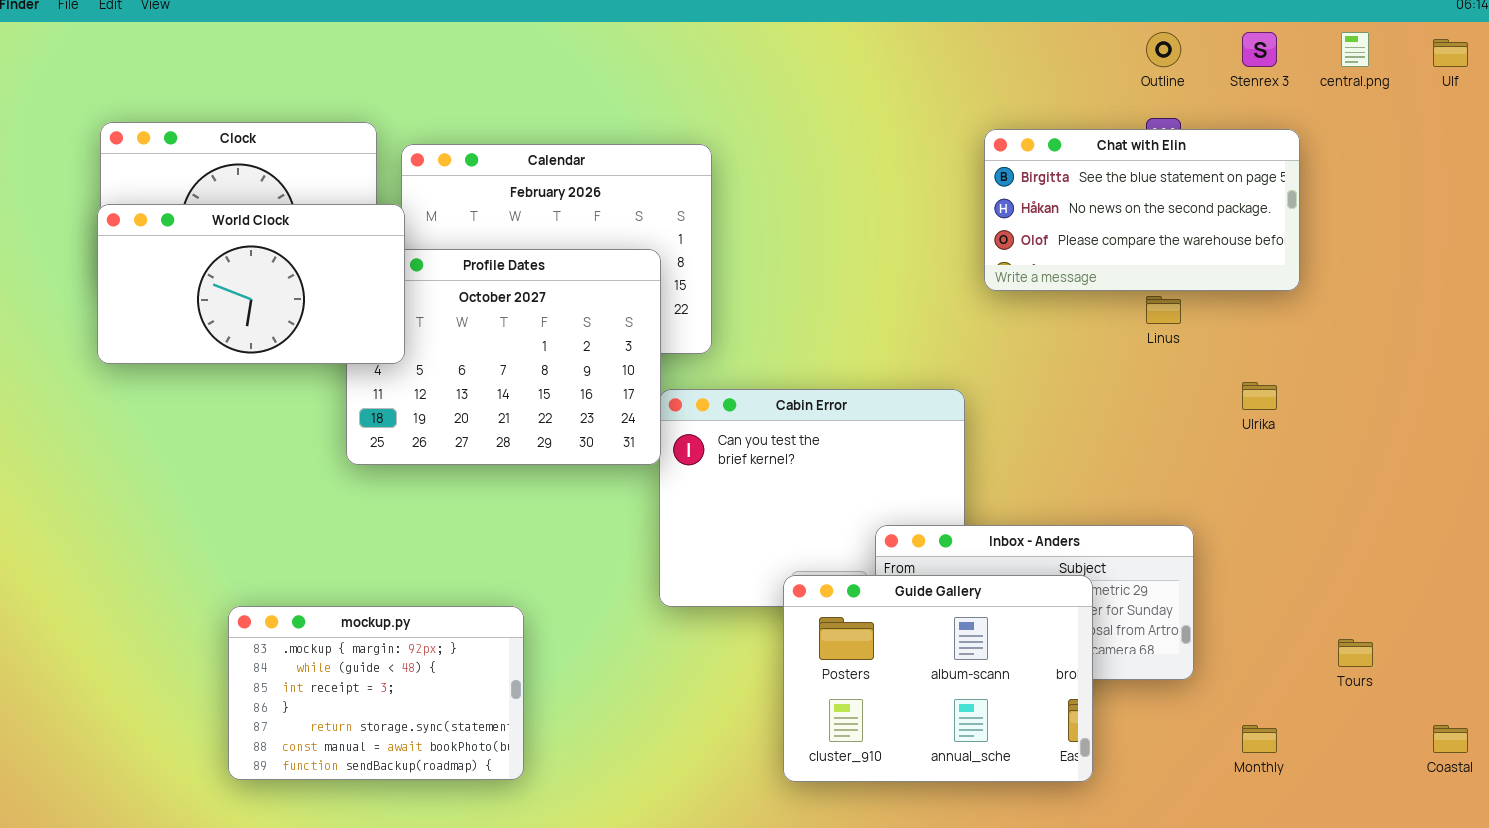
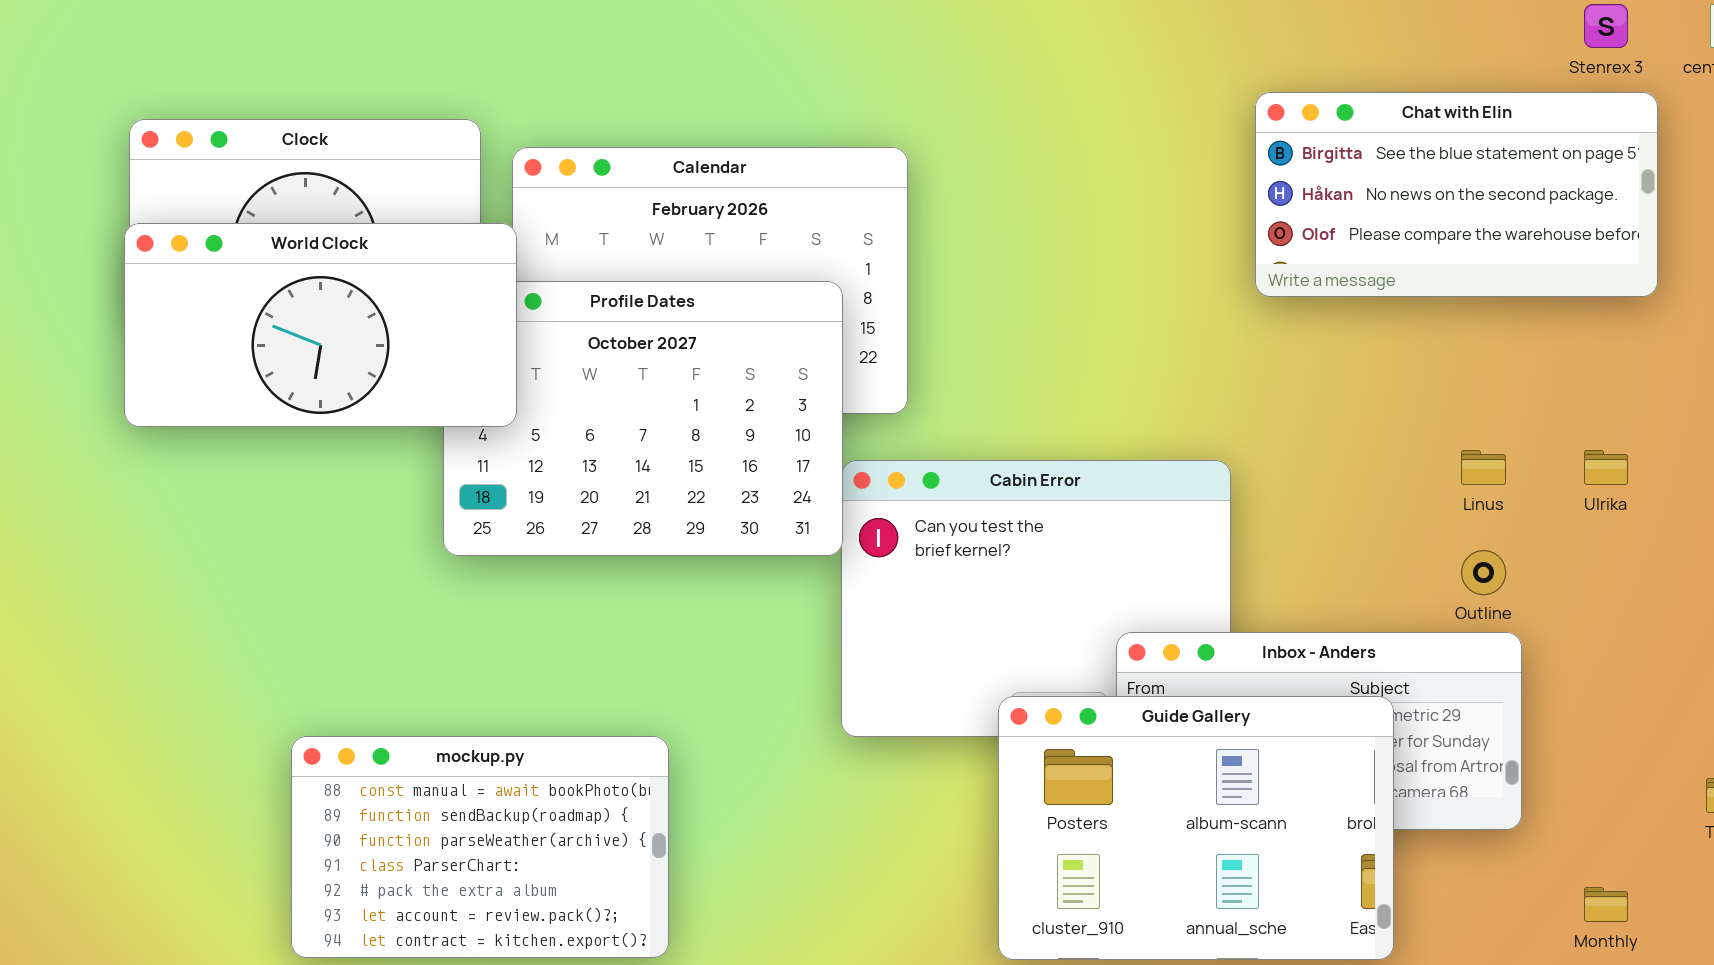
Outline: [1146,32,1181,67] -> [1461,550,1506,595], moved
Chat with Elin: [984,129,1300,291] -> [1255,92,1658,297], moved
Linus: [1146,296,1181,324] -> [1461,450,1506,485], moved
mockup.py: [228,606,524,780] -> [291,736,669,958], scrolled down 5 rows

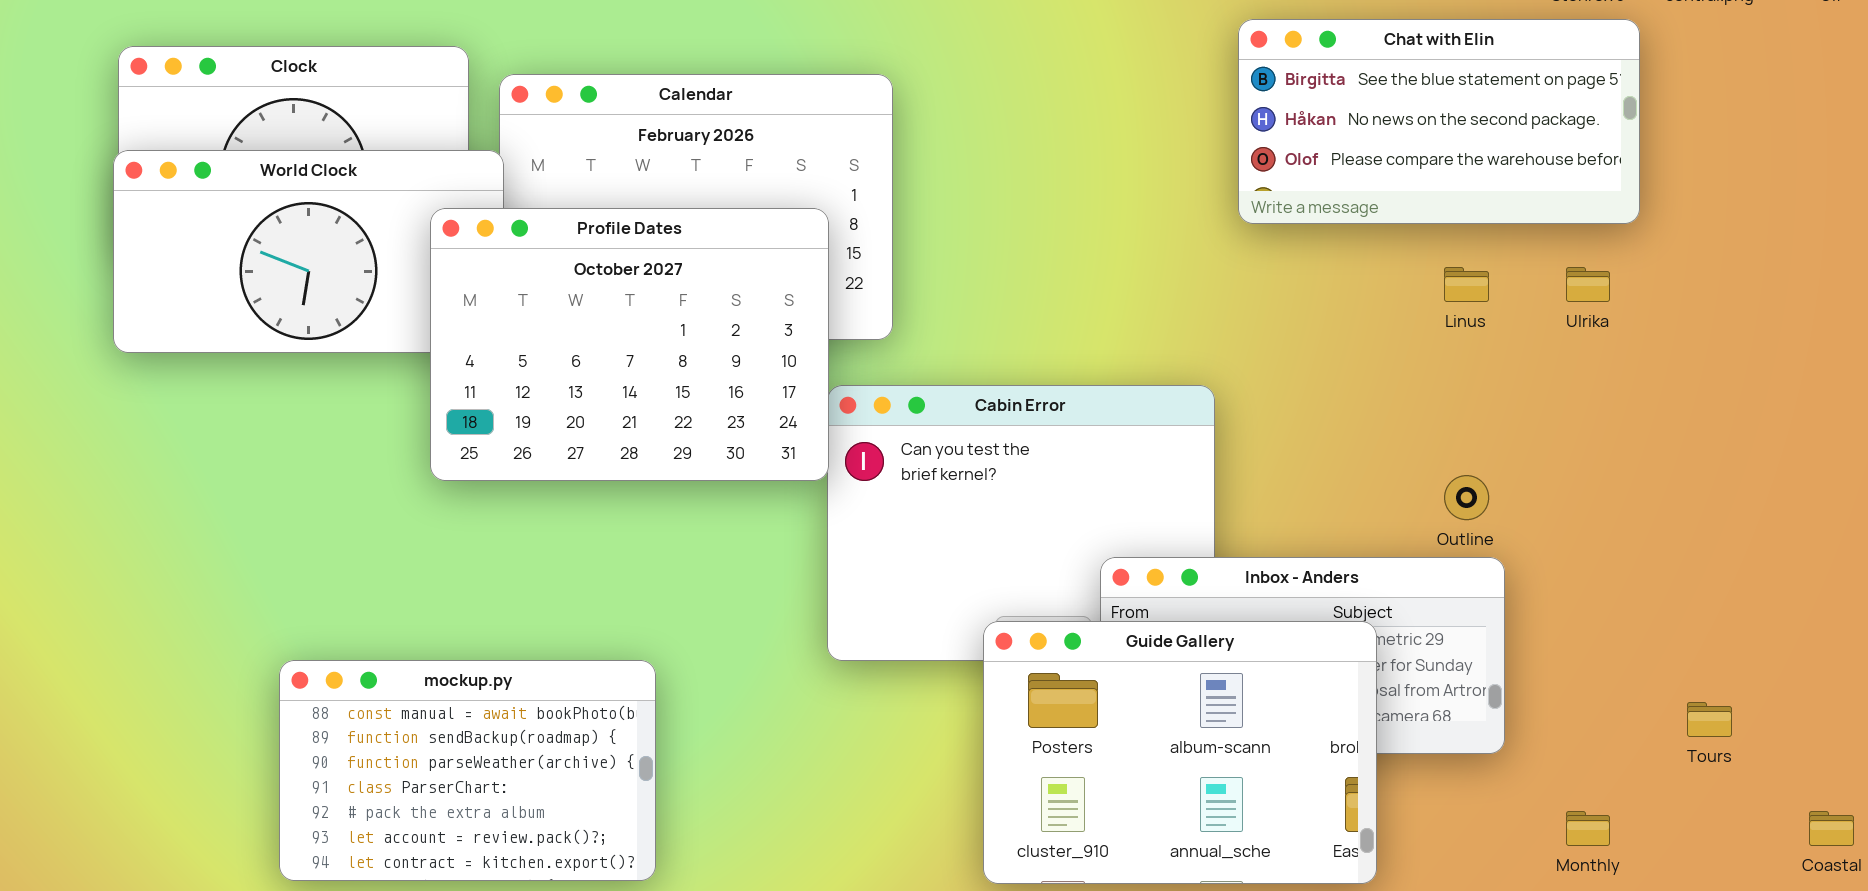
Profile Dates: [443,281,843,556] -> [430,208,829,481], raised
Linus: [1461,450,1506,485] -> [1444,267,1489,302], moved
Ulrika: [1584,450,1628,485] -> [1566,267,1610,302], moved

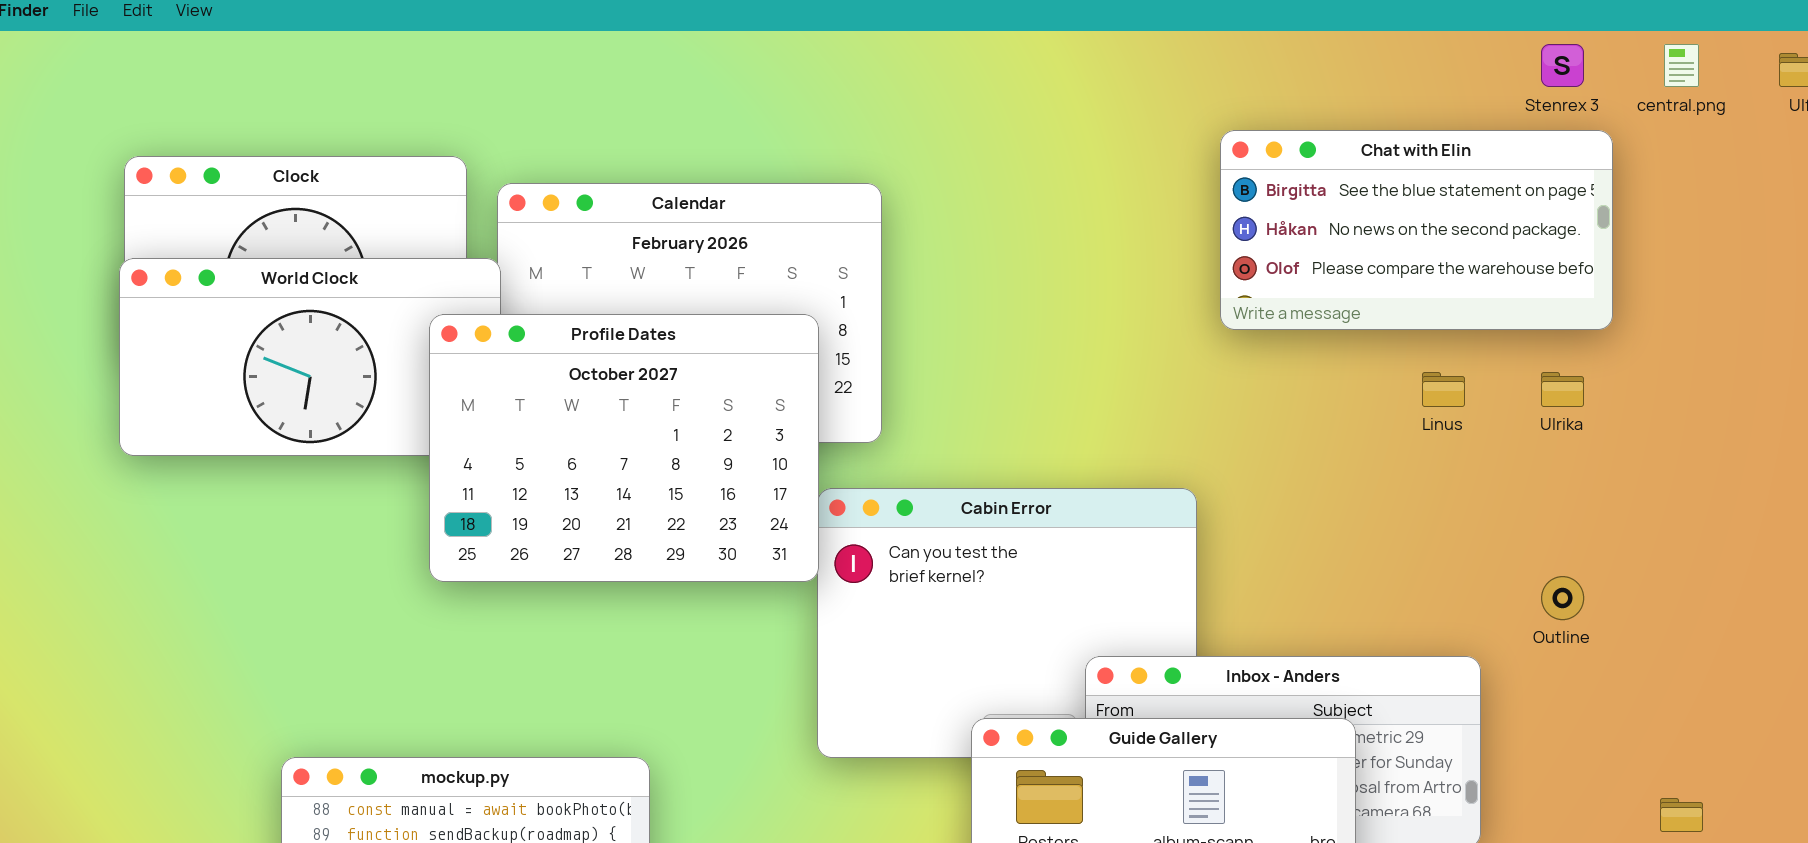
Outline: [1444,475,1489,520] -> [1541,576,1584,620], moved

